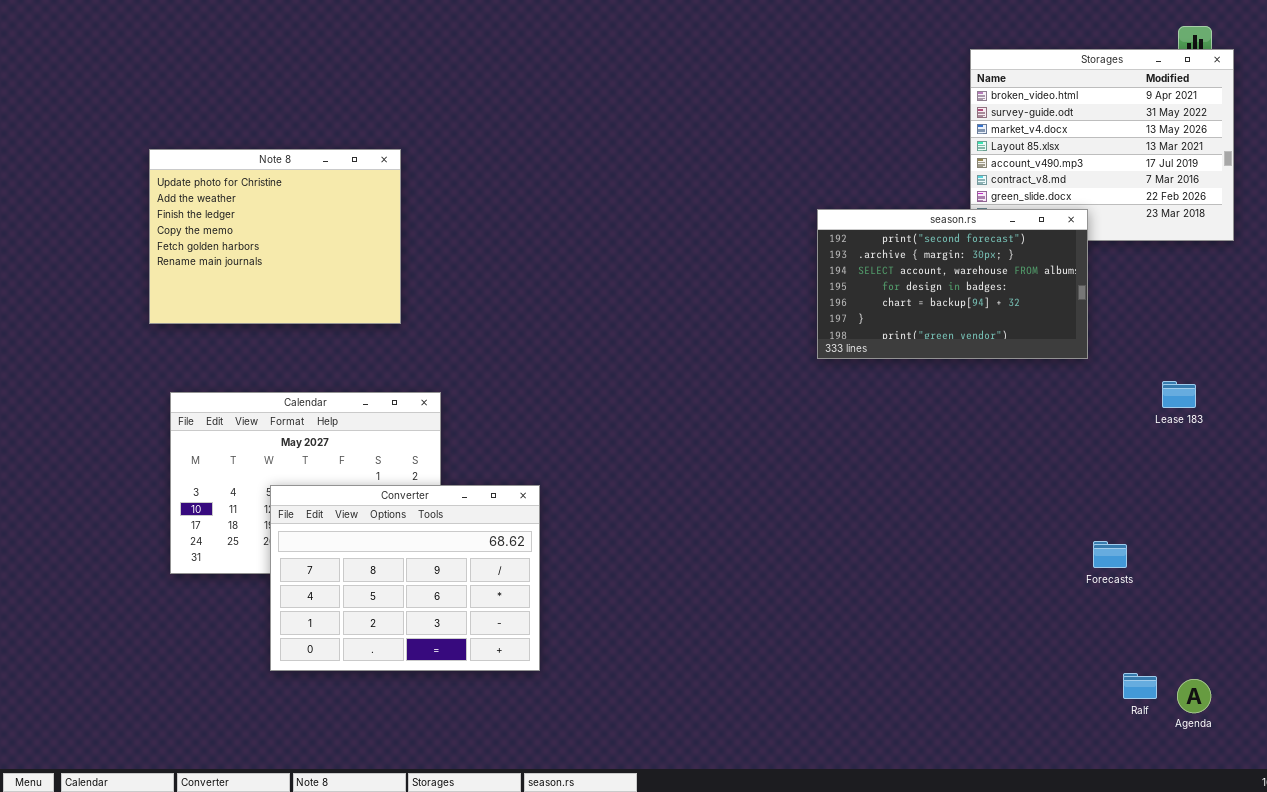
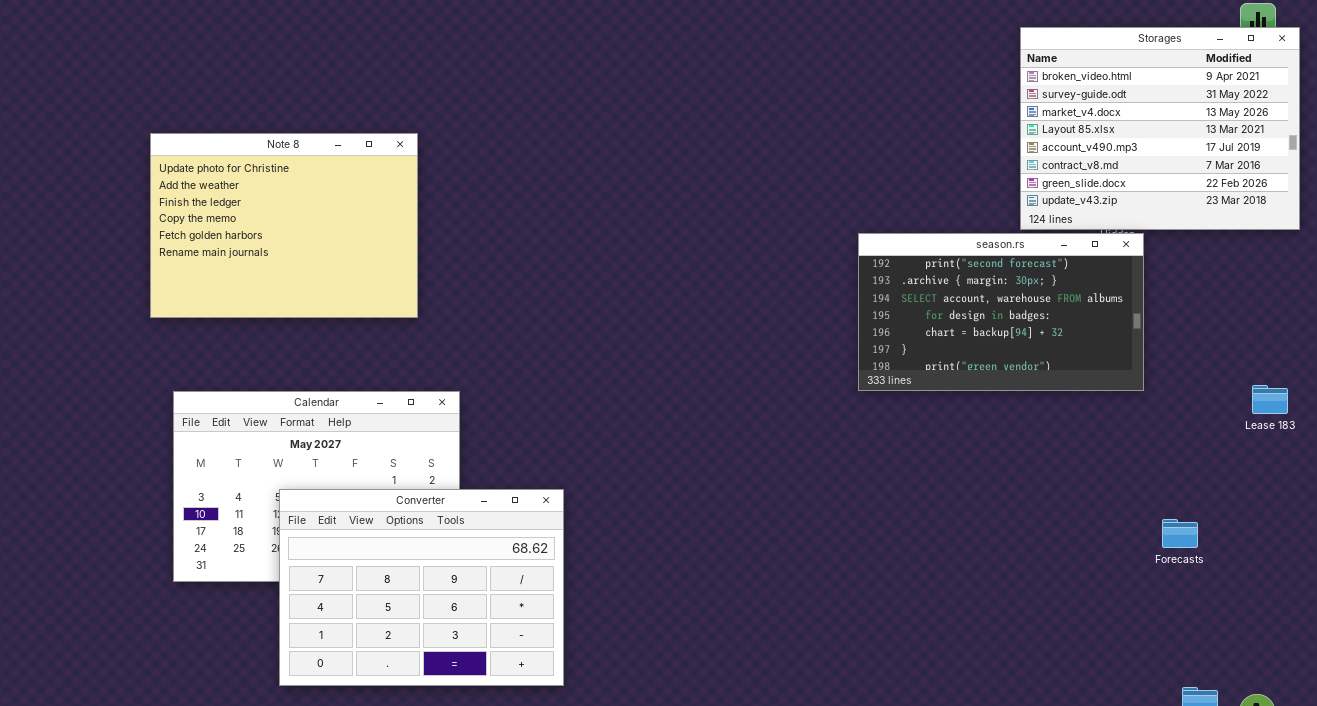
season.rs: [817,209,1088,359] -> [858,233,1144,391], moved
Lease 183: [1162,381,1196,408] -> [1252,385,1288,414], moved
Forecasts: [1093,541,1127,568] -> [1162,519,1198,548], moved

